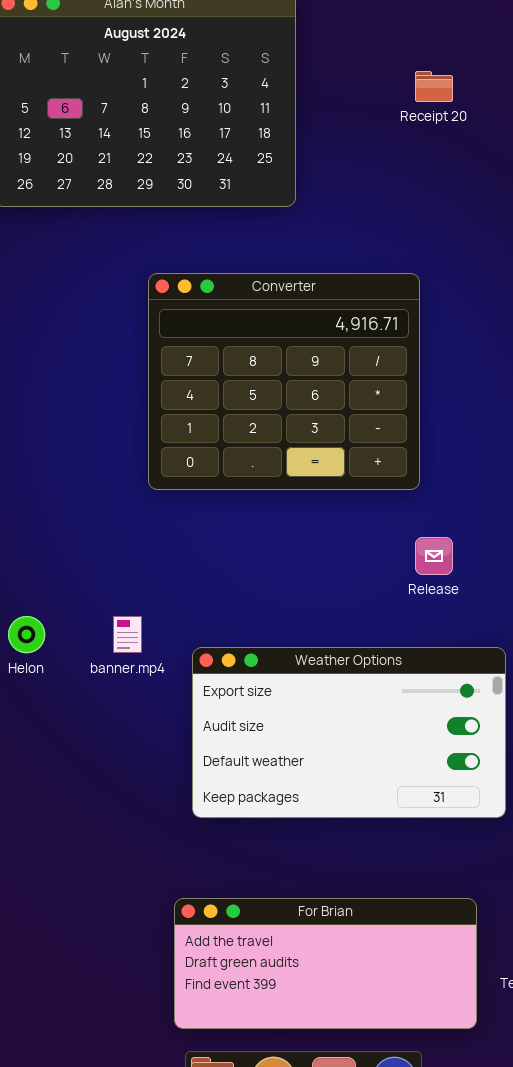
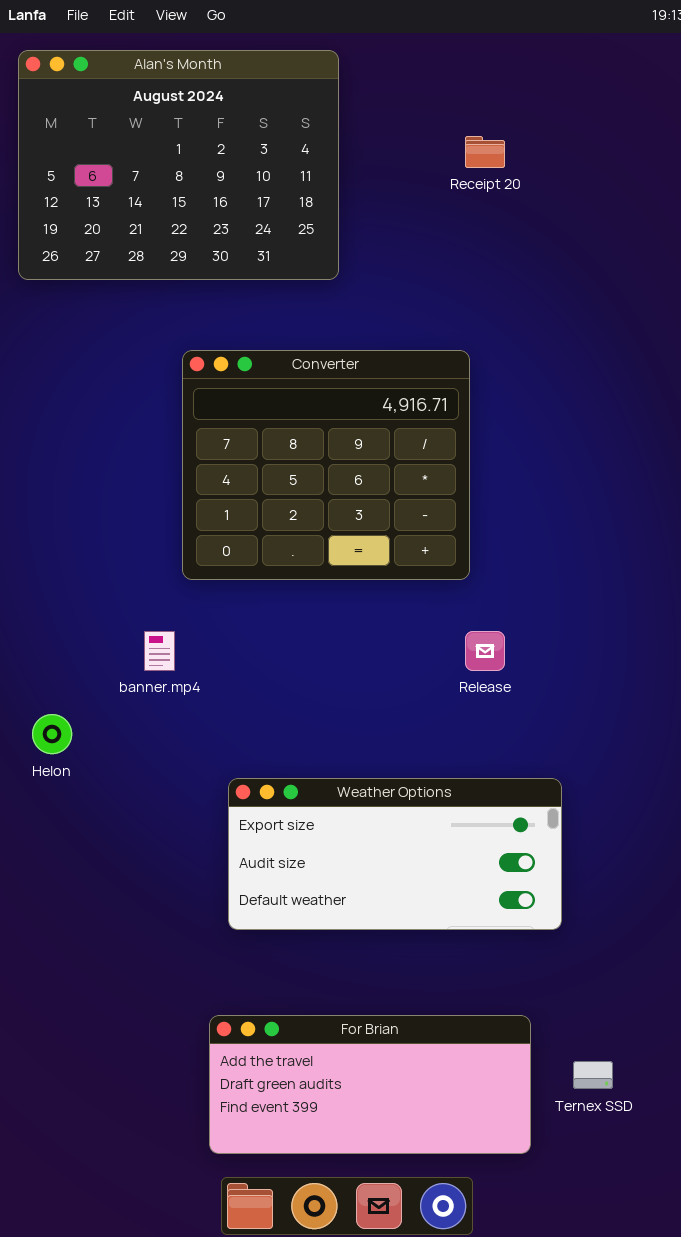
banner.mp4: [113,616,142,653] -> [144,631,175,671], moved
Weather Options: [192,647,506,818] -> [228,778,562,930], resized

